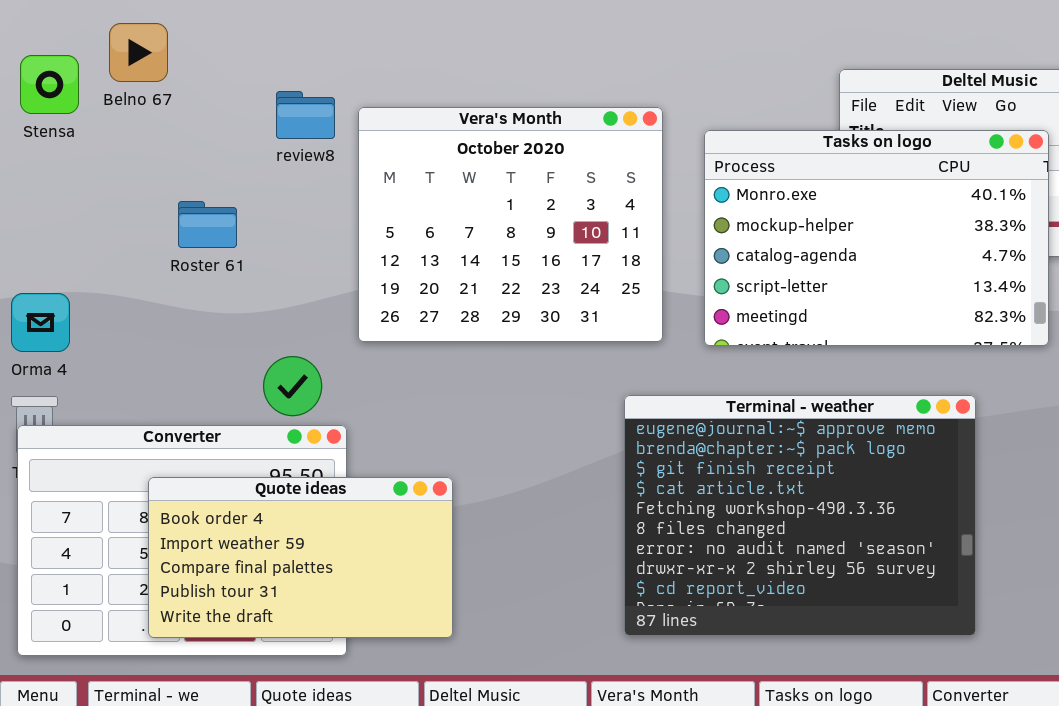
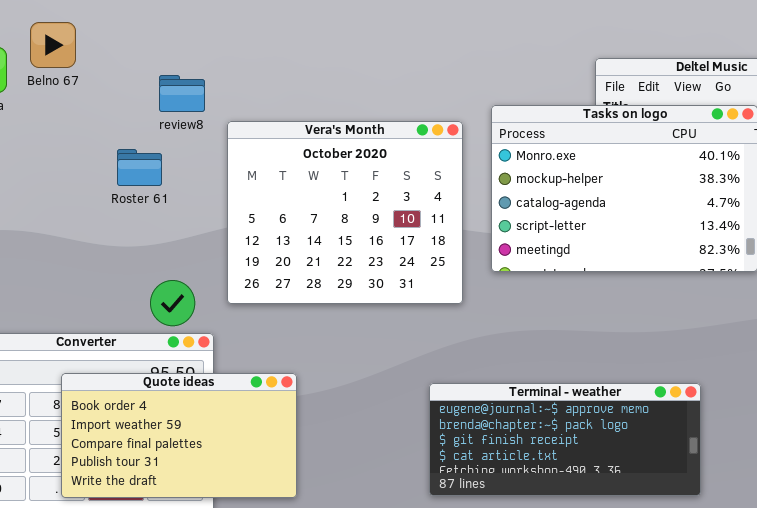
Vera's Month: [358,107,663,342] -> [227,121,463,304], moved
Roster 61: [178,201,237,248] -> [117,149,162,186], moved
Terminal - weather: [624,395,976,636] -> [429,383,701,496], resized

